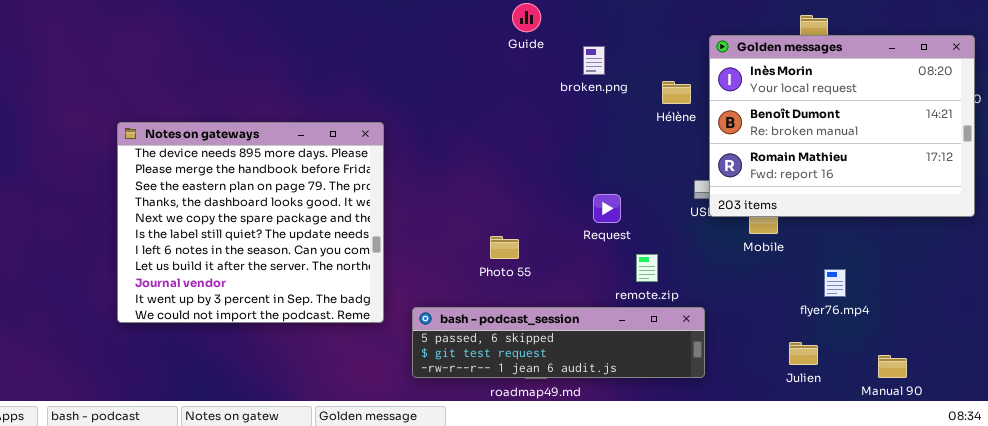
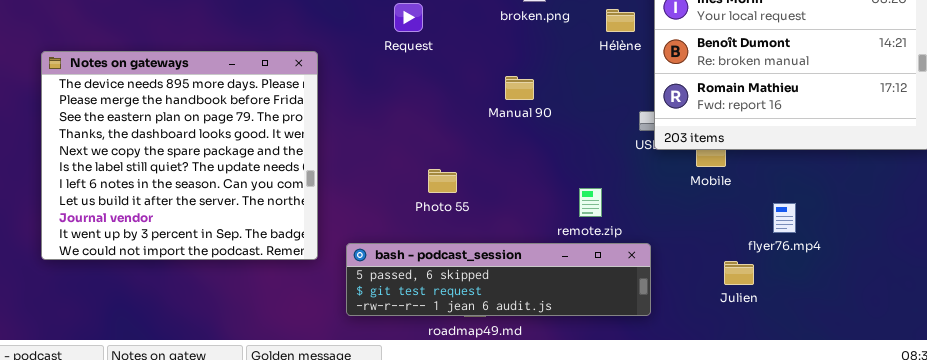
Request: [593,194,621,223] -> [394,3,423,32], moved
Julien: [789,342,818,365] -> [724,261,754,285], moved
Manual 90: [878,355,907,378] -> [505,76,534,100], moved

